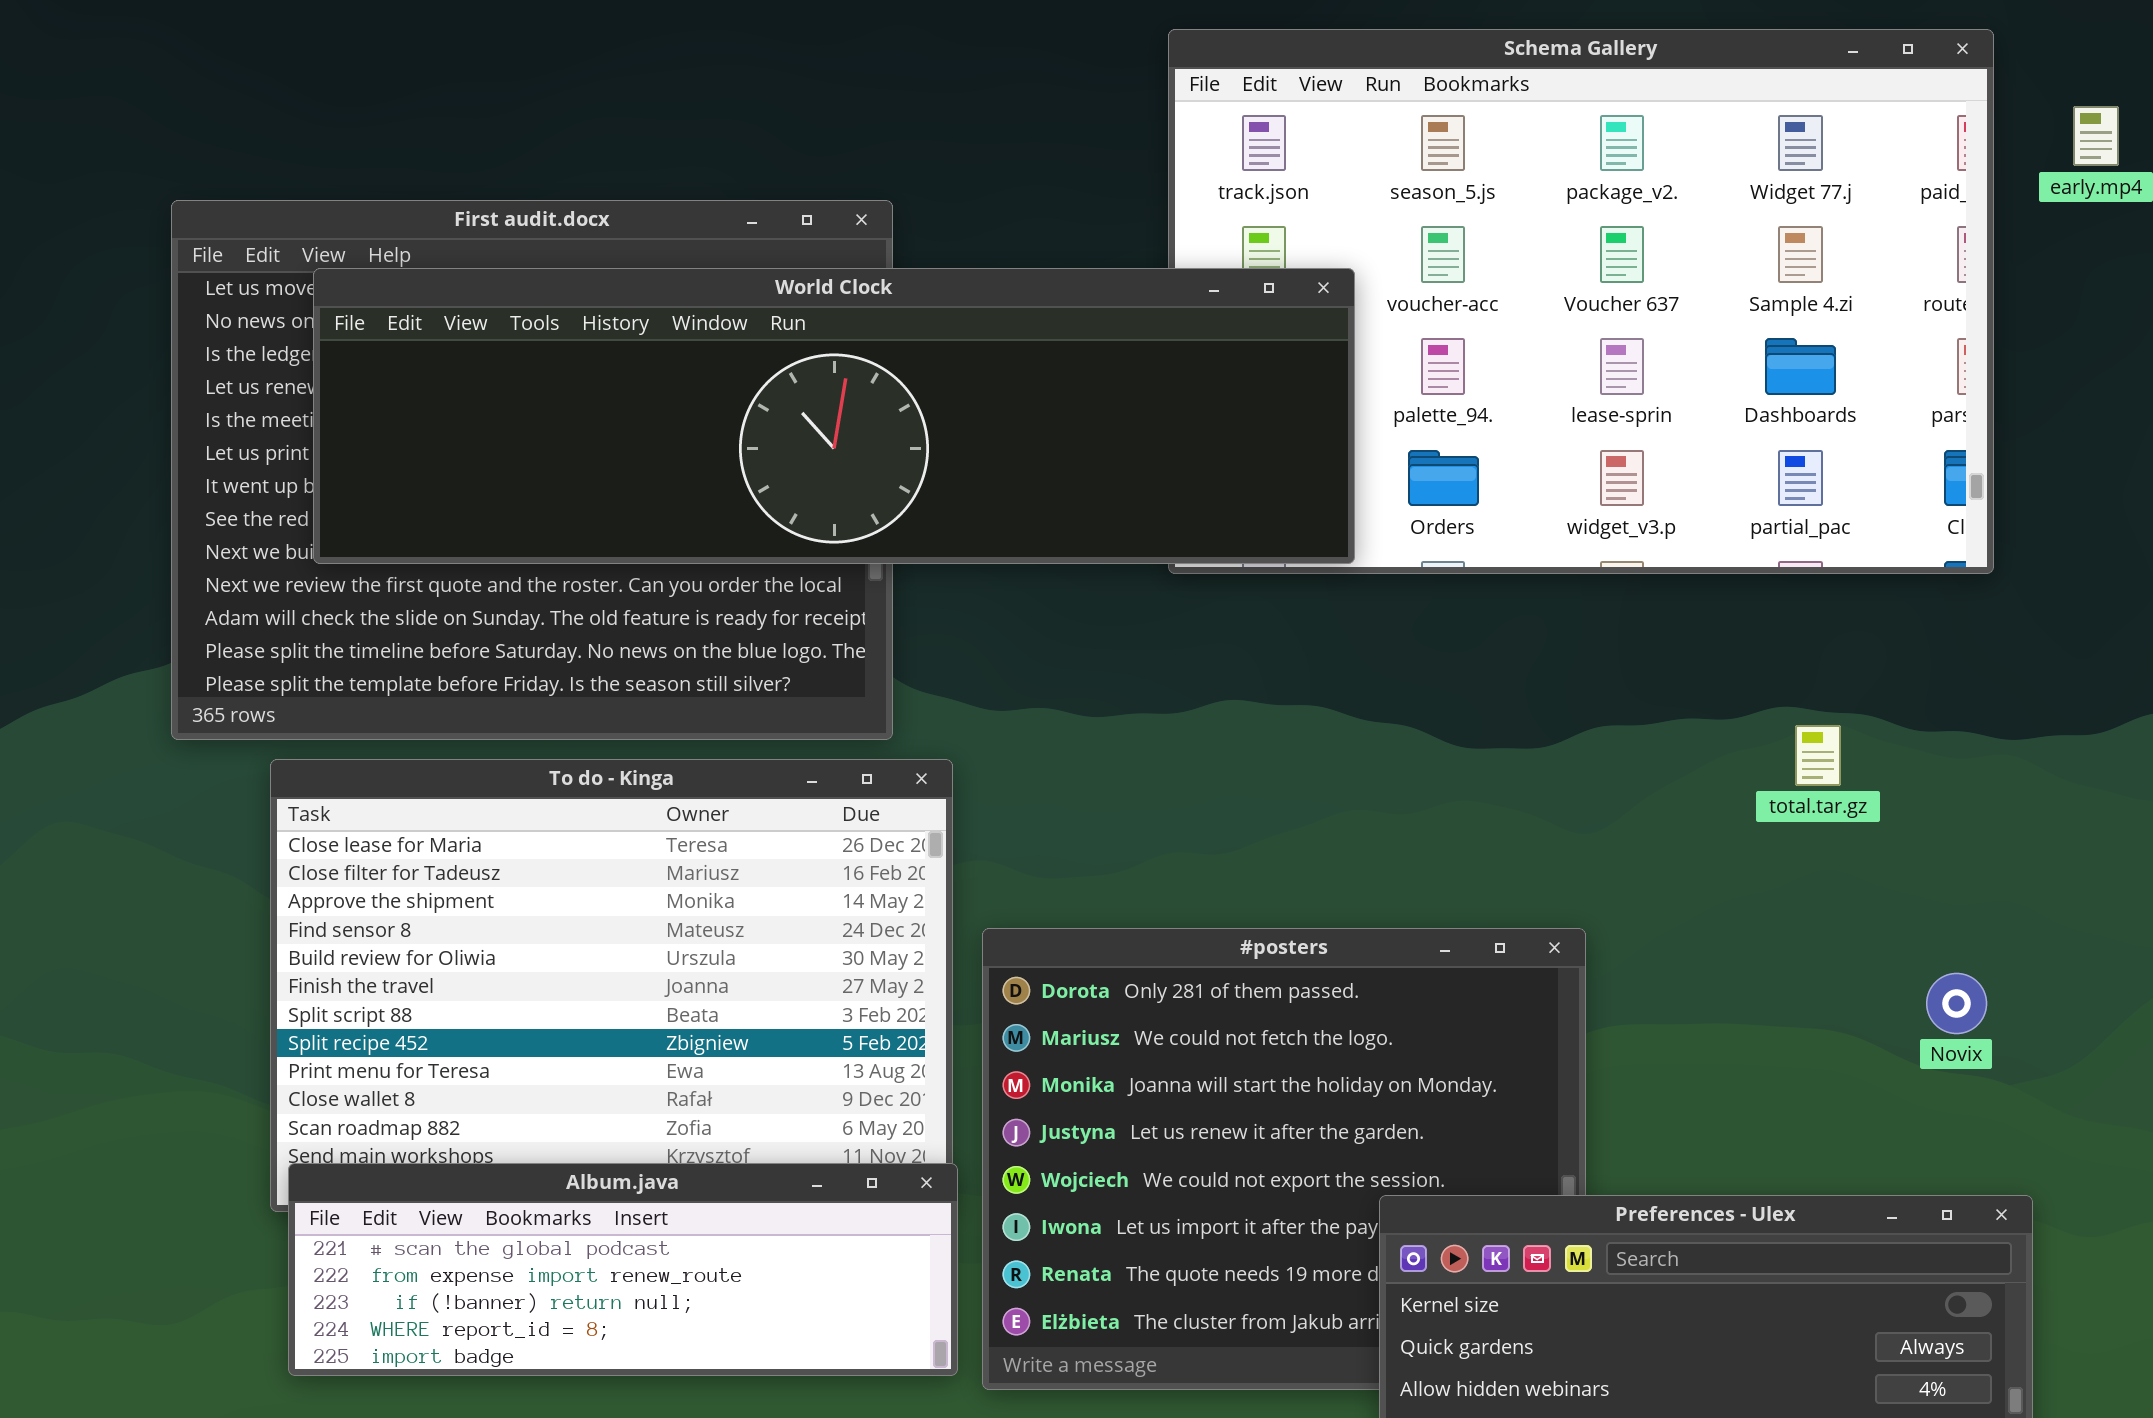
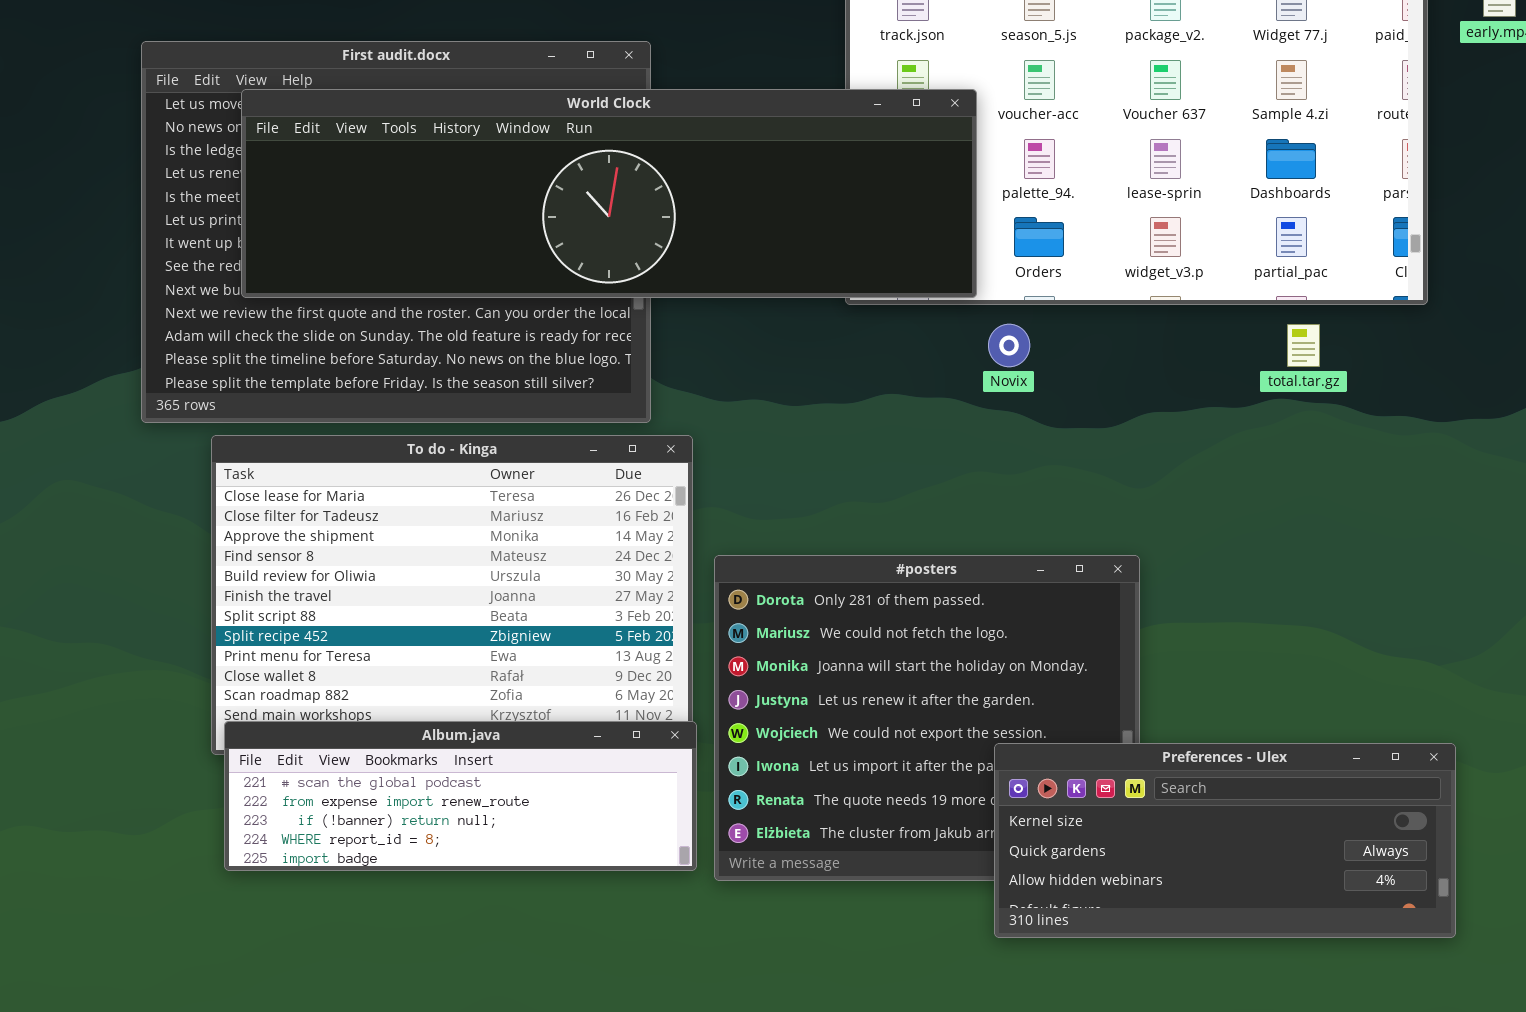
total.tar.gz: [1795,725,1841,786] -> [1287,324,1320,367], moved
Novix: [1926,973,1987,1034] -> [988,324,1030,367], moved

